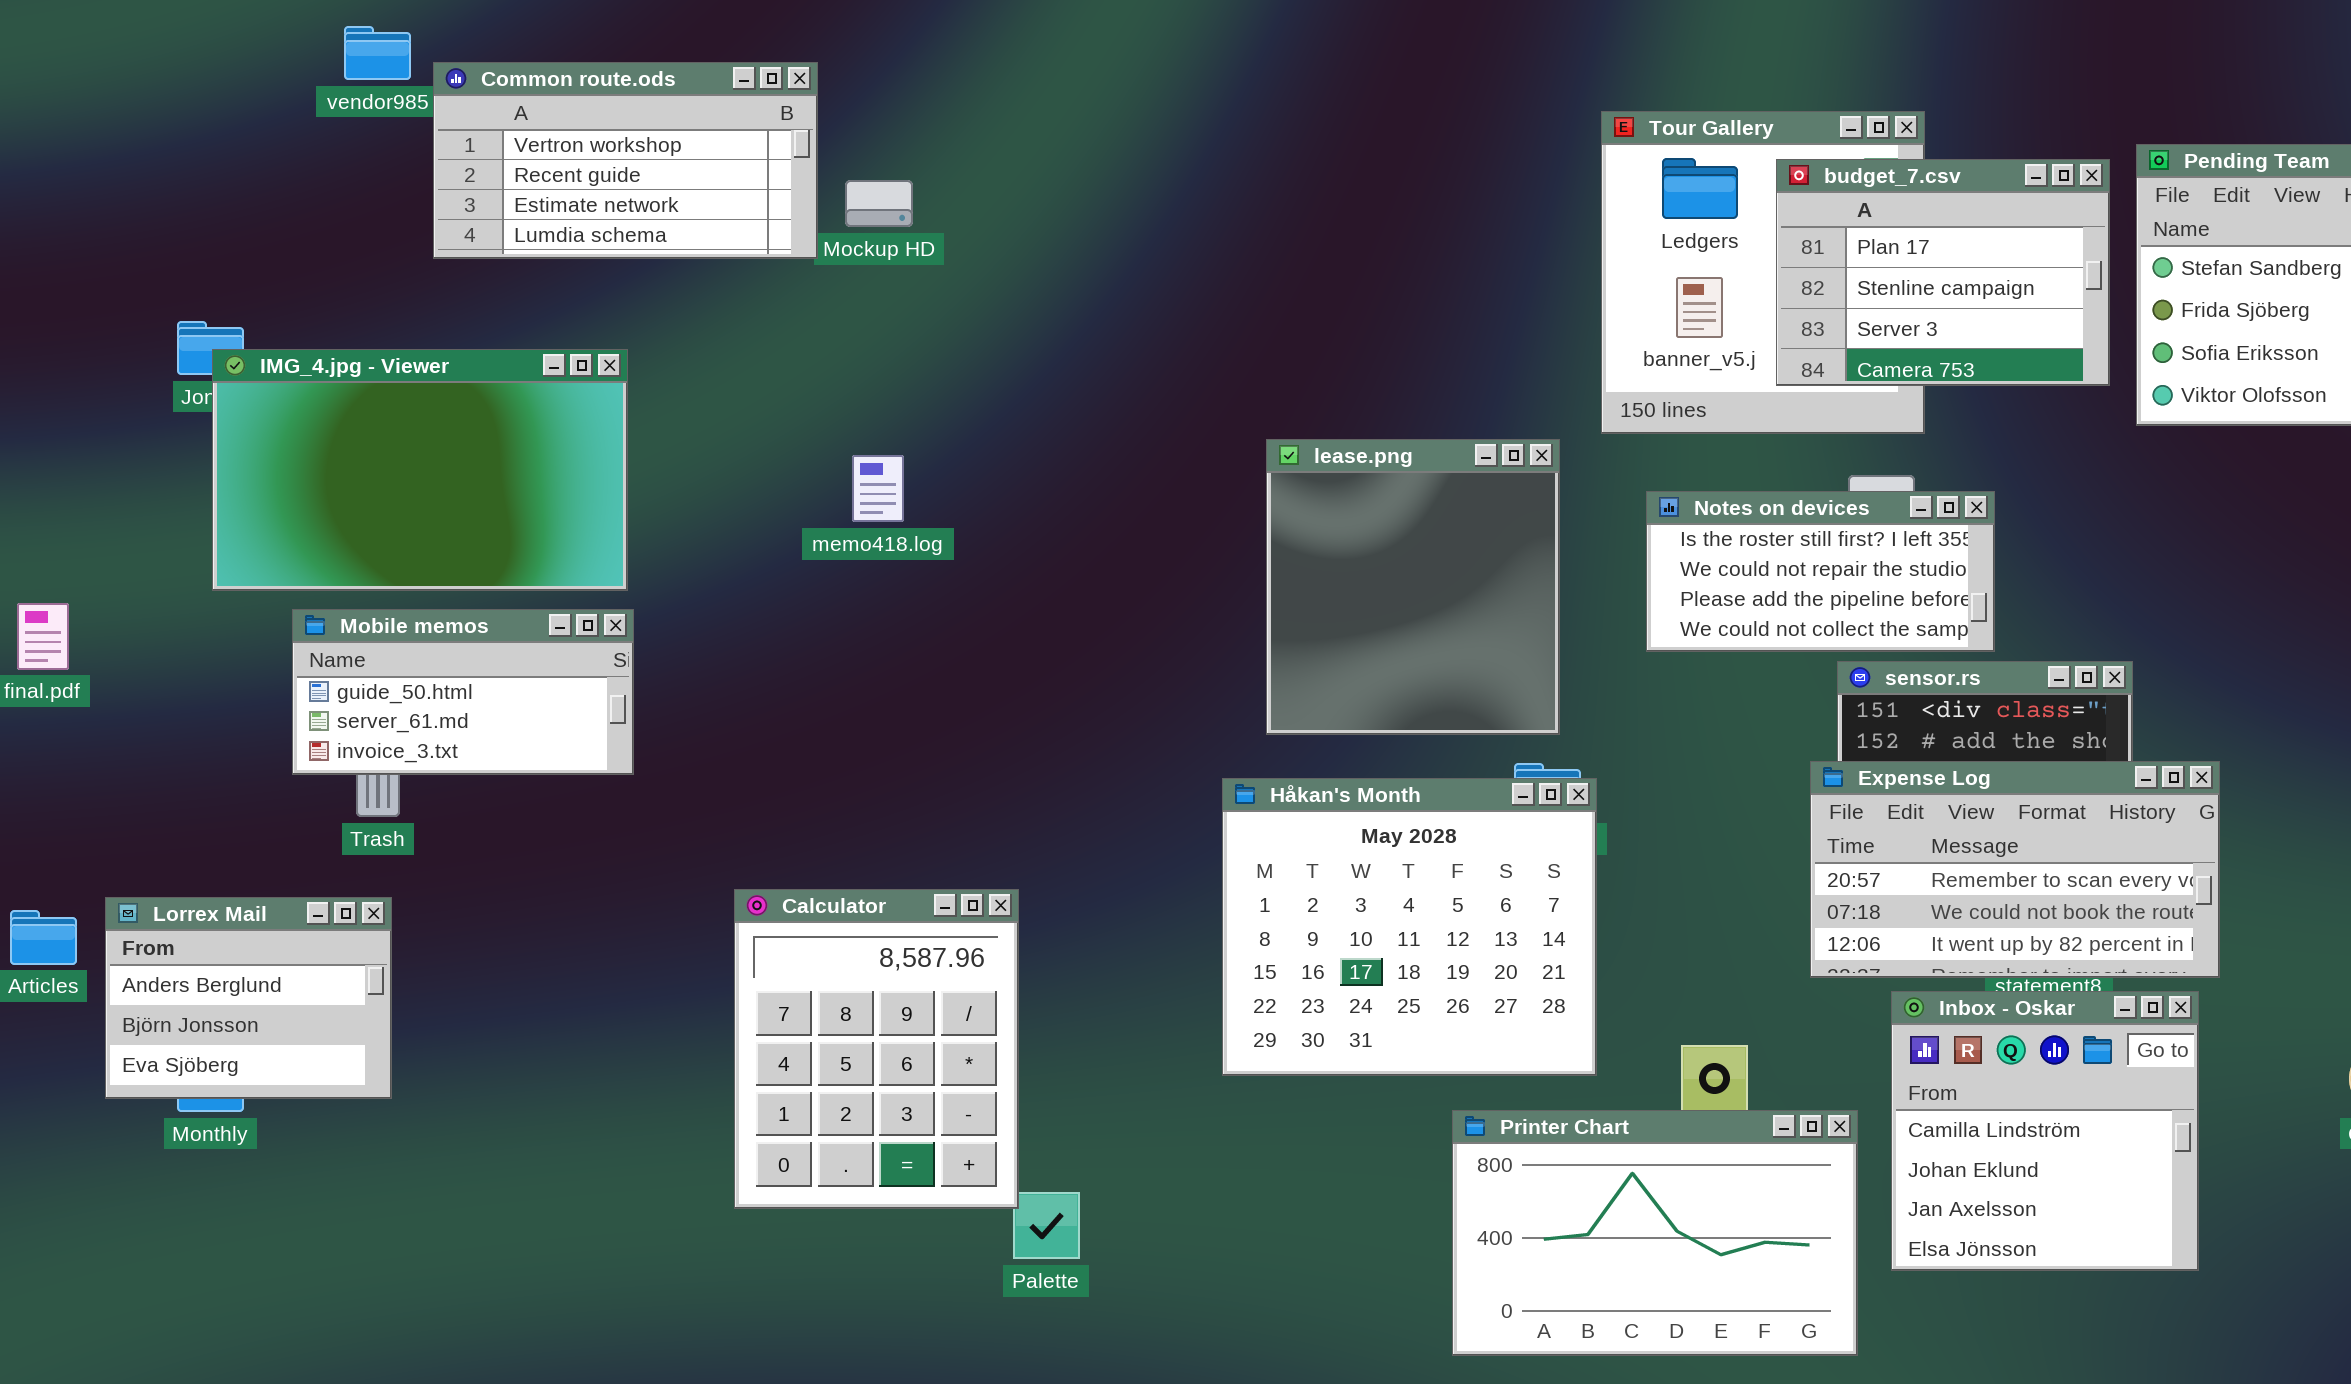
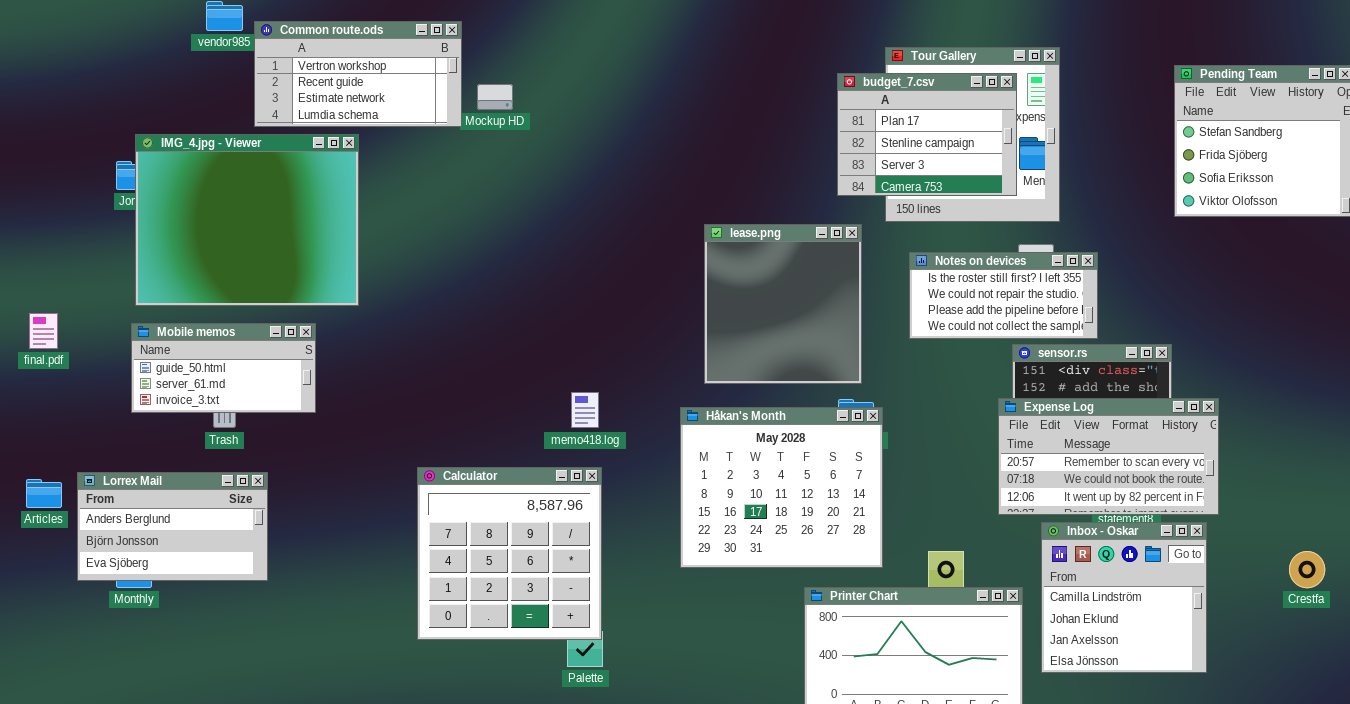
budget_7.csv: [1776,159,2110,386] -> [837,73,1017,196], moved
IMG_4.jpg - Viewer: [212,349,628,591] -> [135,134,359,306], resized
memo418.log: [852,455,904,522] -> [571,392,599,428], moved
Mobile memos: [292,609,634,775] -> [131,323,316,413], moved
Calculator: [734,889,1019,1209] -> [417,467,602,640], resized
Lorrex Mail: [105,897,392,1099] -> [77,472,268,581], resized

